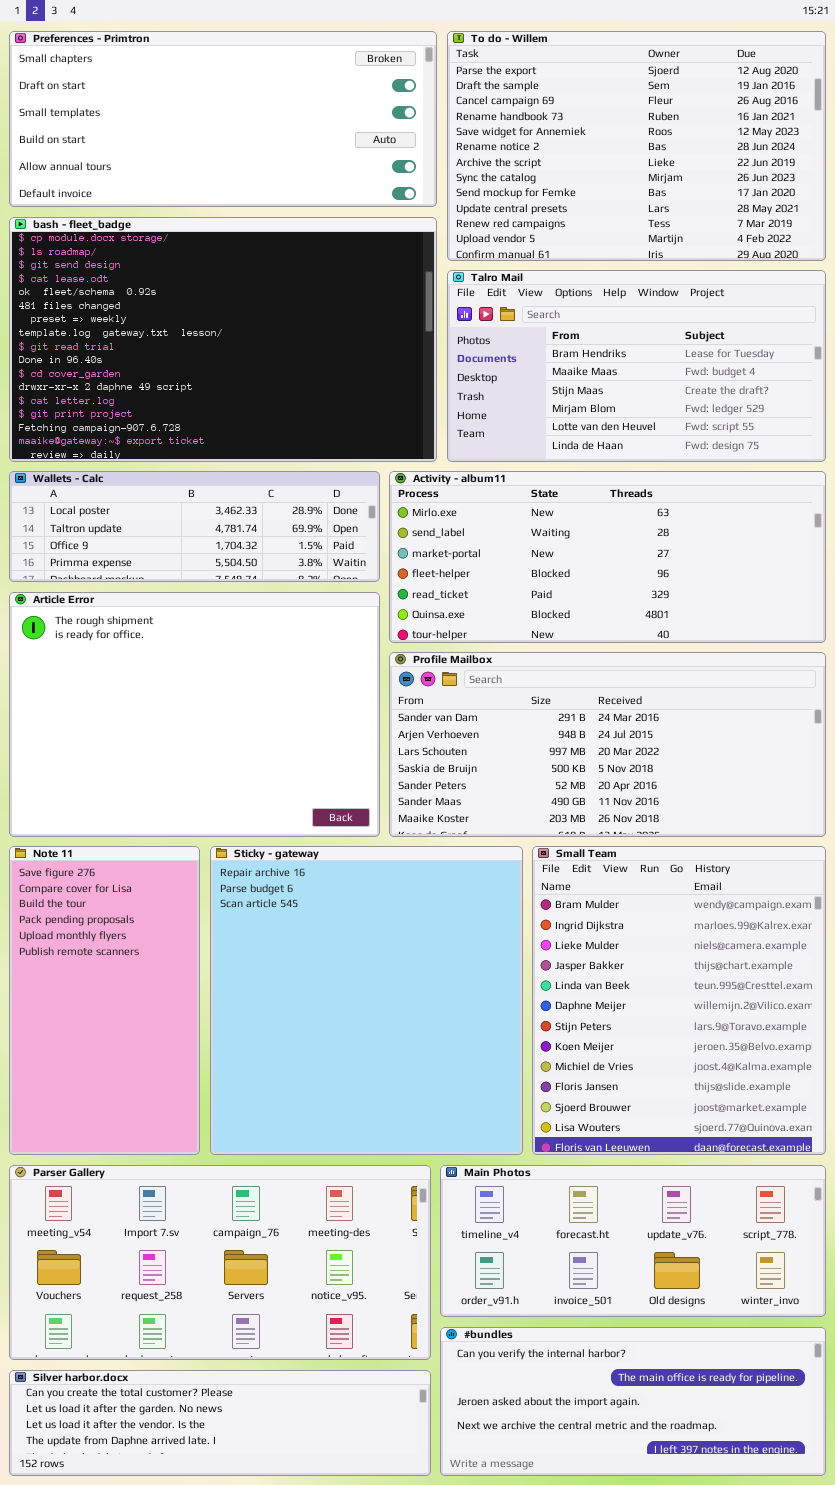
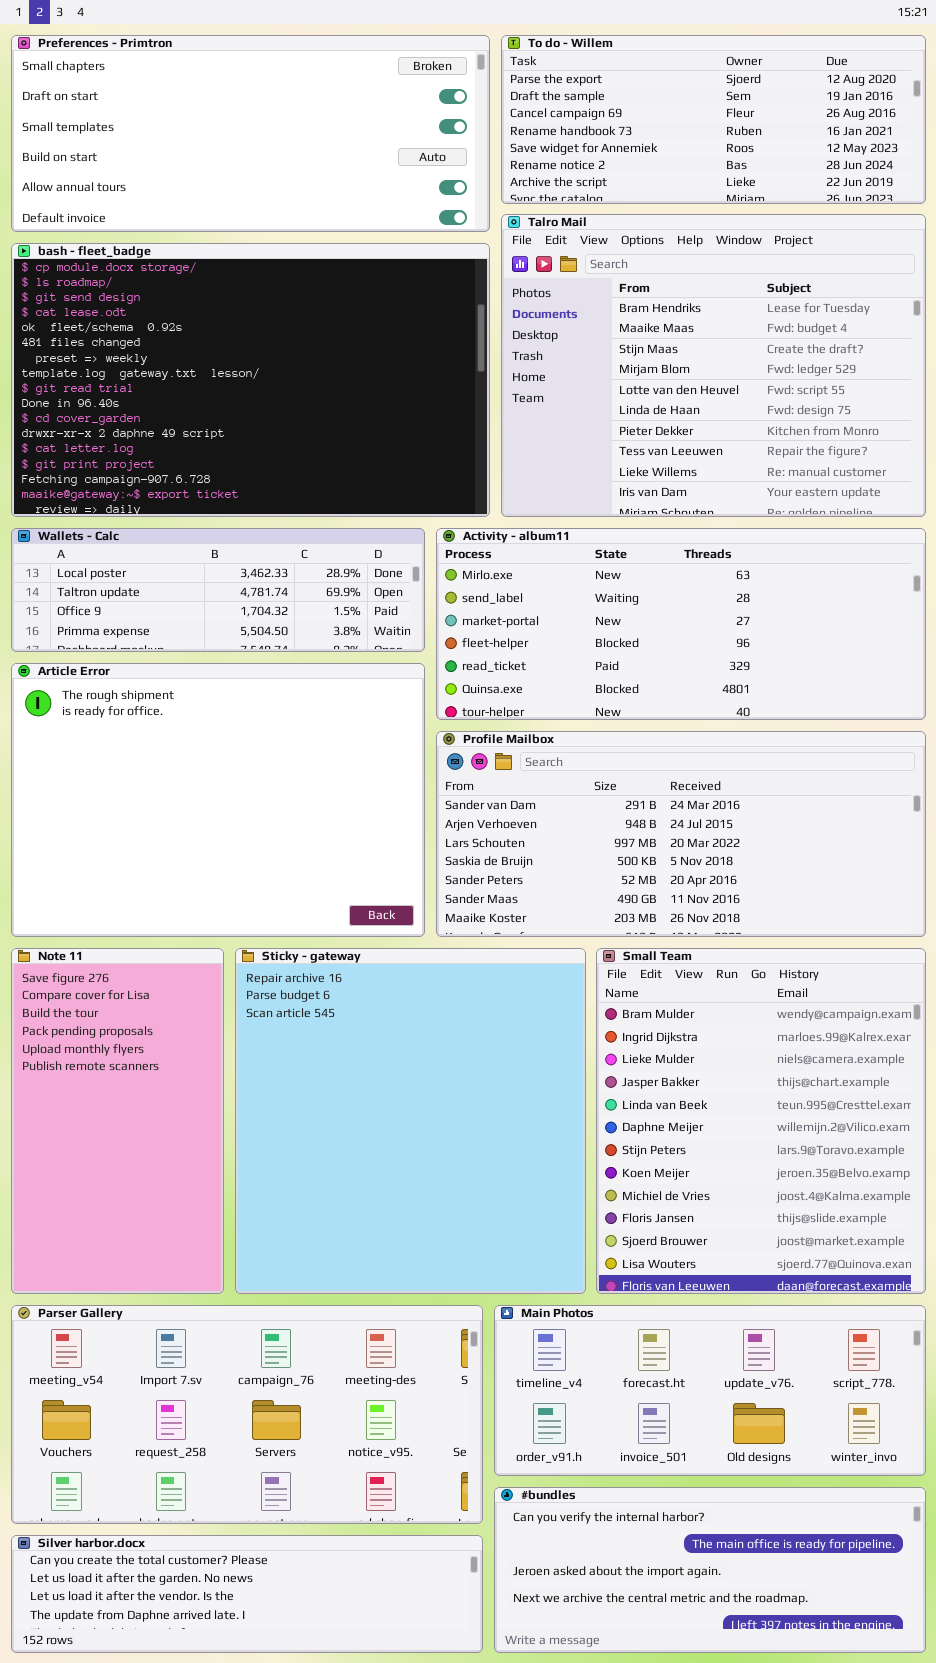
To do - Willem: [447,31,826,261] -> [501,35,926,204], resized
Talro Mail: [447,270,826,462] -> [501,214,926,517], resized

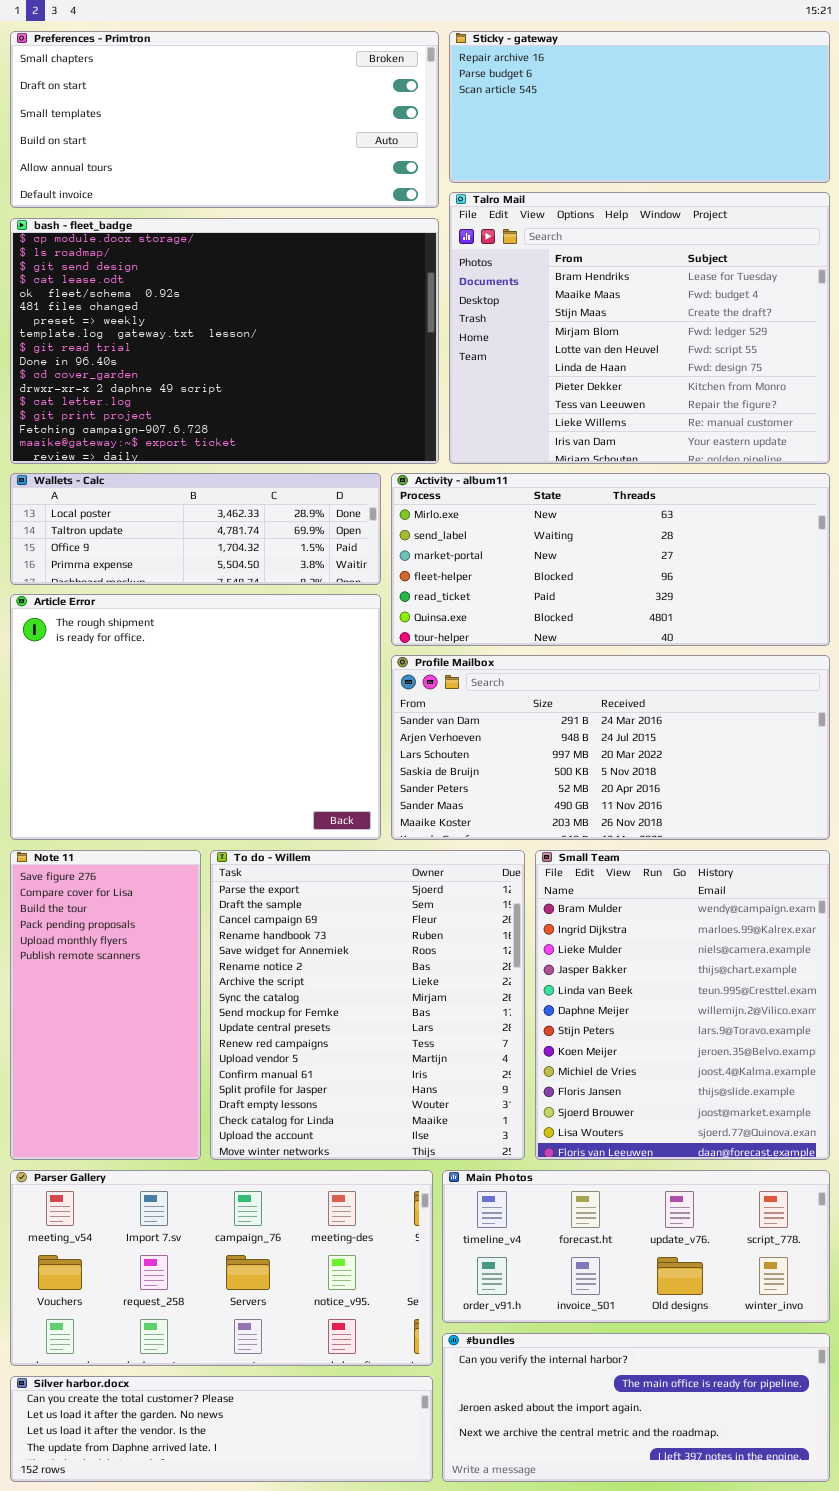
To do - Willem: [501,35,926,204] -> [210,850,525,1160], moved, resized
Sticky - gateway: [235,948,586,1294] -> [449,31,830,183], moved, resized

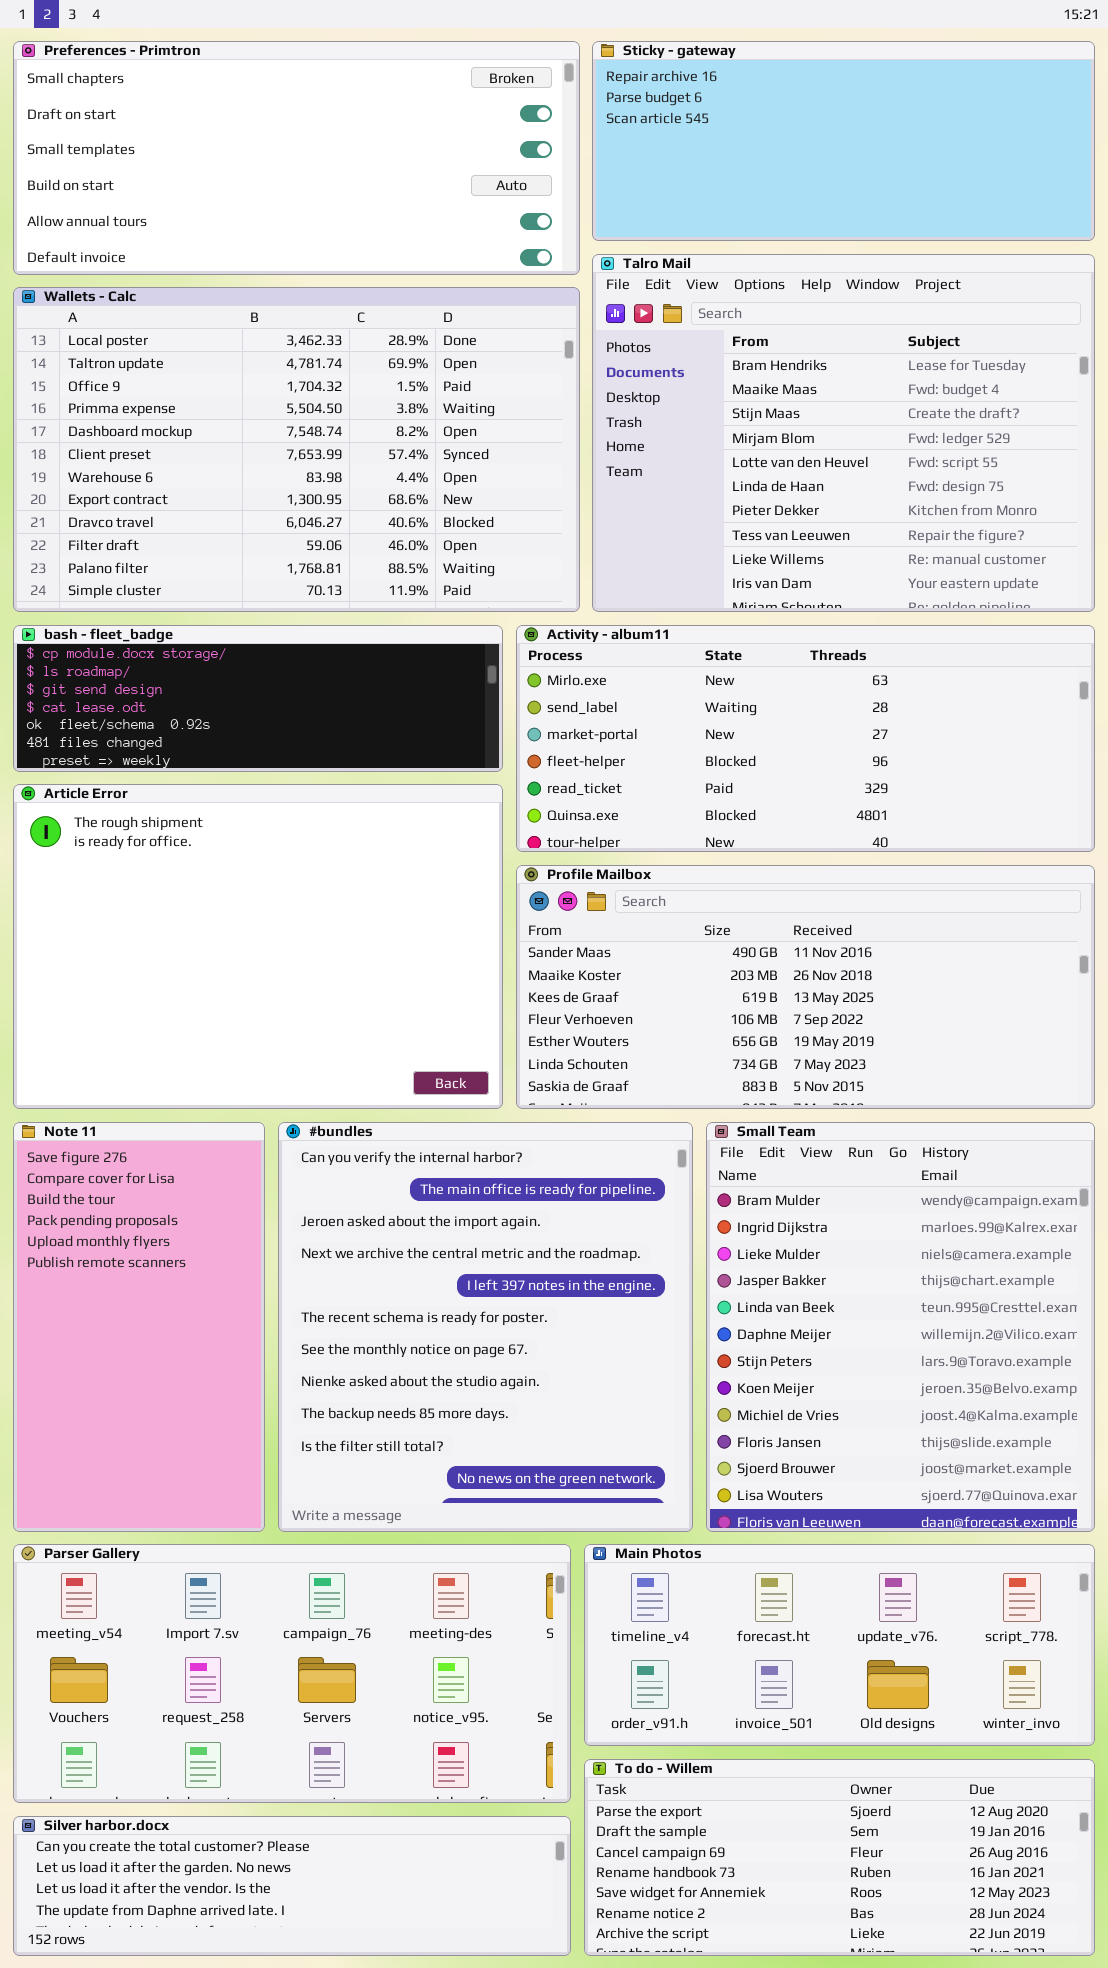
bash - fleet_badge: [10,218,439,464] -> [13,625,503,772], moved, resized
Wallets - Calc: [10,473,381,585] -> [13,287,580,612], moved, resized
Profile Mailbox: [391,655,830,840] -> [516,865,1095,1109], scrolled down 5 rows
To do - Willem: [210,850,525,1160] -> [584,1759,1095,1956], moved, resized
#bundles: [442,1333,830,1482] -> [278,1122,693,1532], moved, resized

